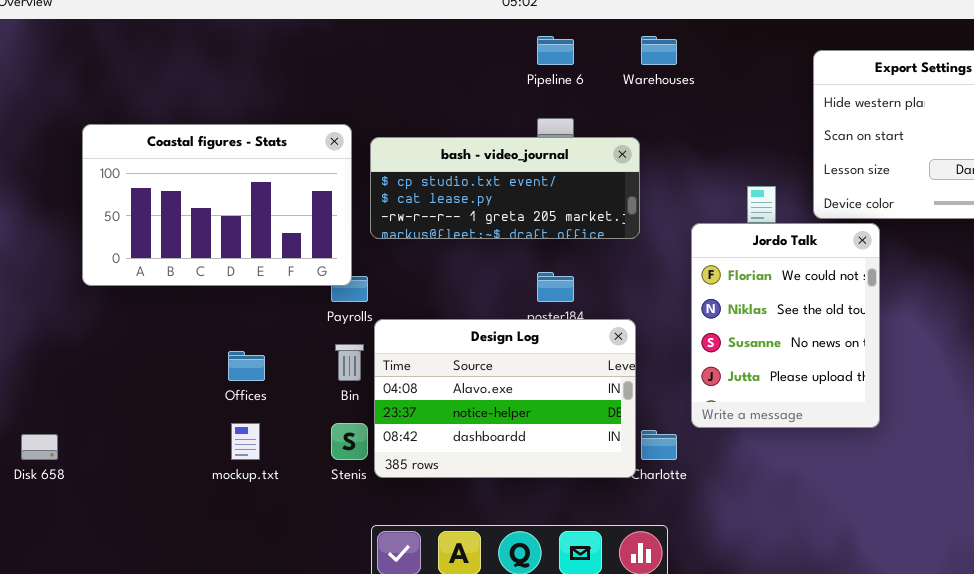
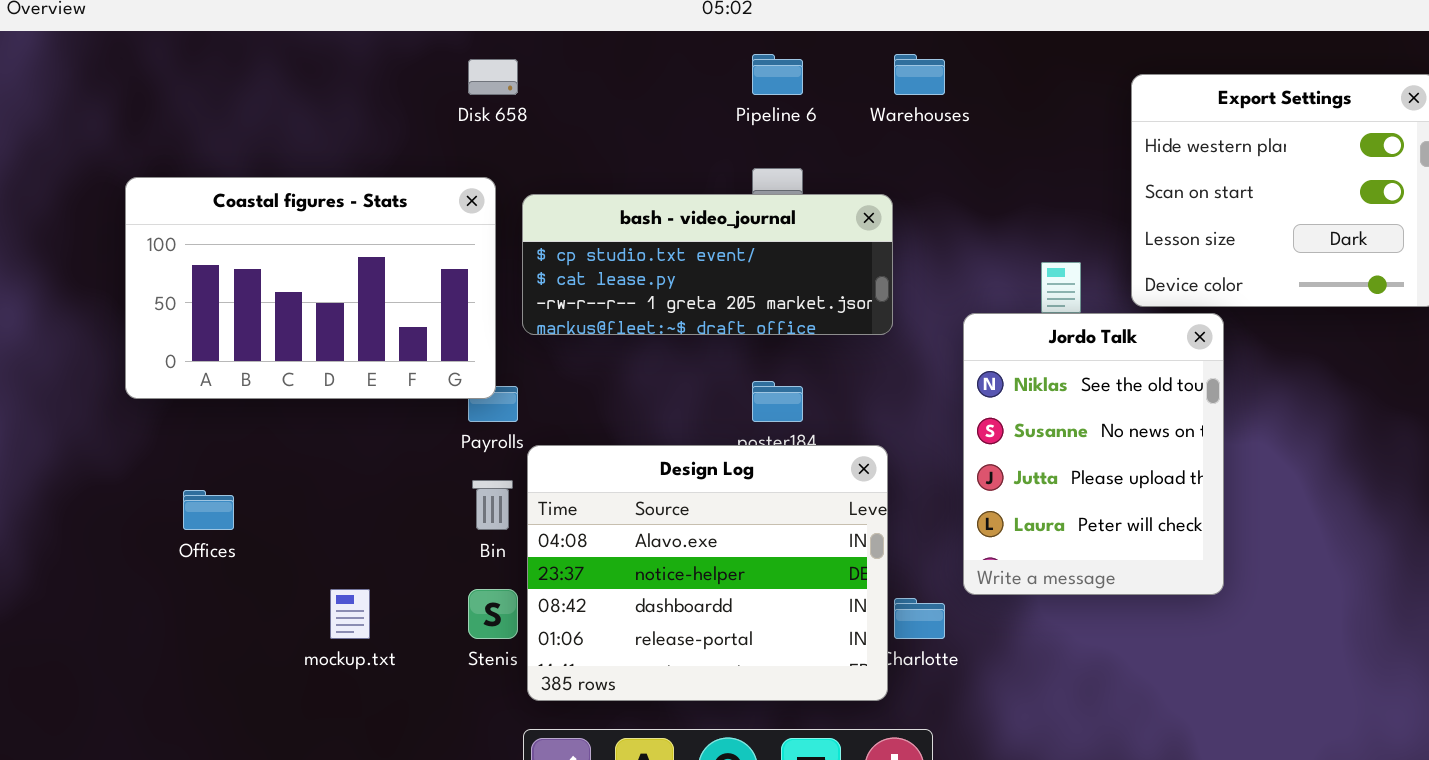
Jordo Talk: [691,223,880,428] -> [963,313,1224,595], scrolled down 1 row
Design Log: [374,319,636,478] -> [527,445,888,701], resized
Offices: [228,351,265,381] -> [183,490,234,530], moved
Disk 658: [21,434,58,460] -> [468,59,518,95], moved

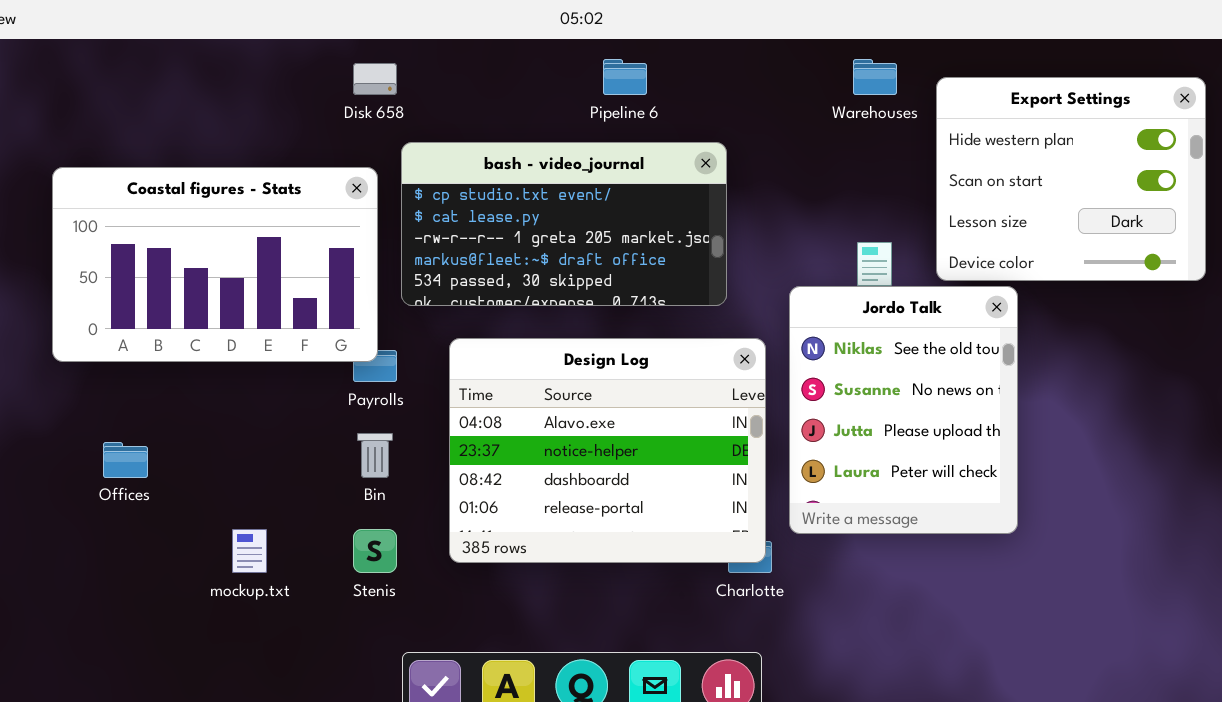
Warehouses: [894,54,945,95] -> [853,59,897,95], moved
bash - video_journal: [522,194,893,335] -> [401,142,727,306], resized
Design Log: [527,445,888,701] -> [449,338,766,563], moved

